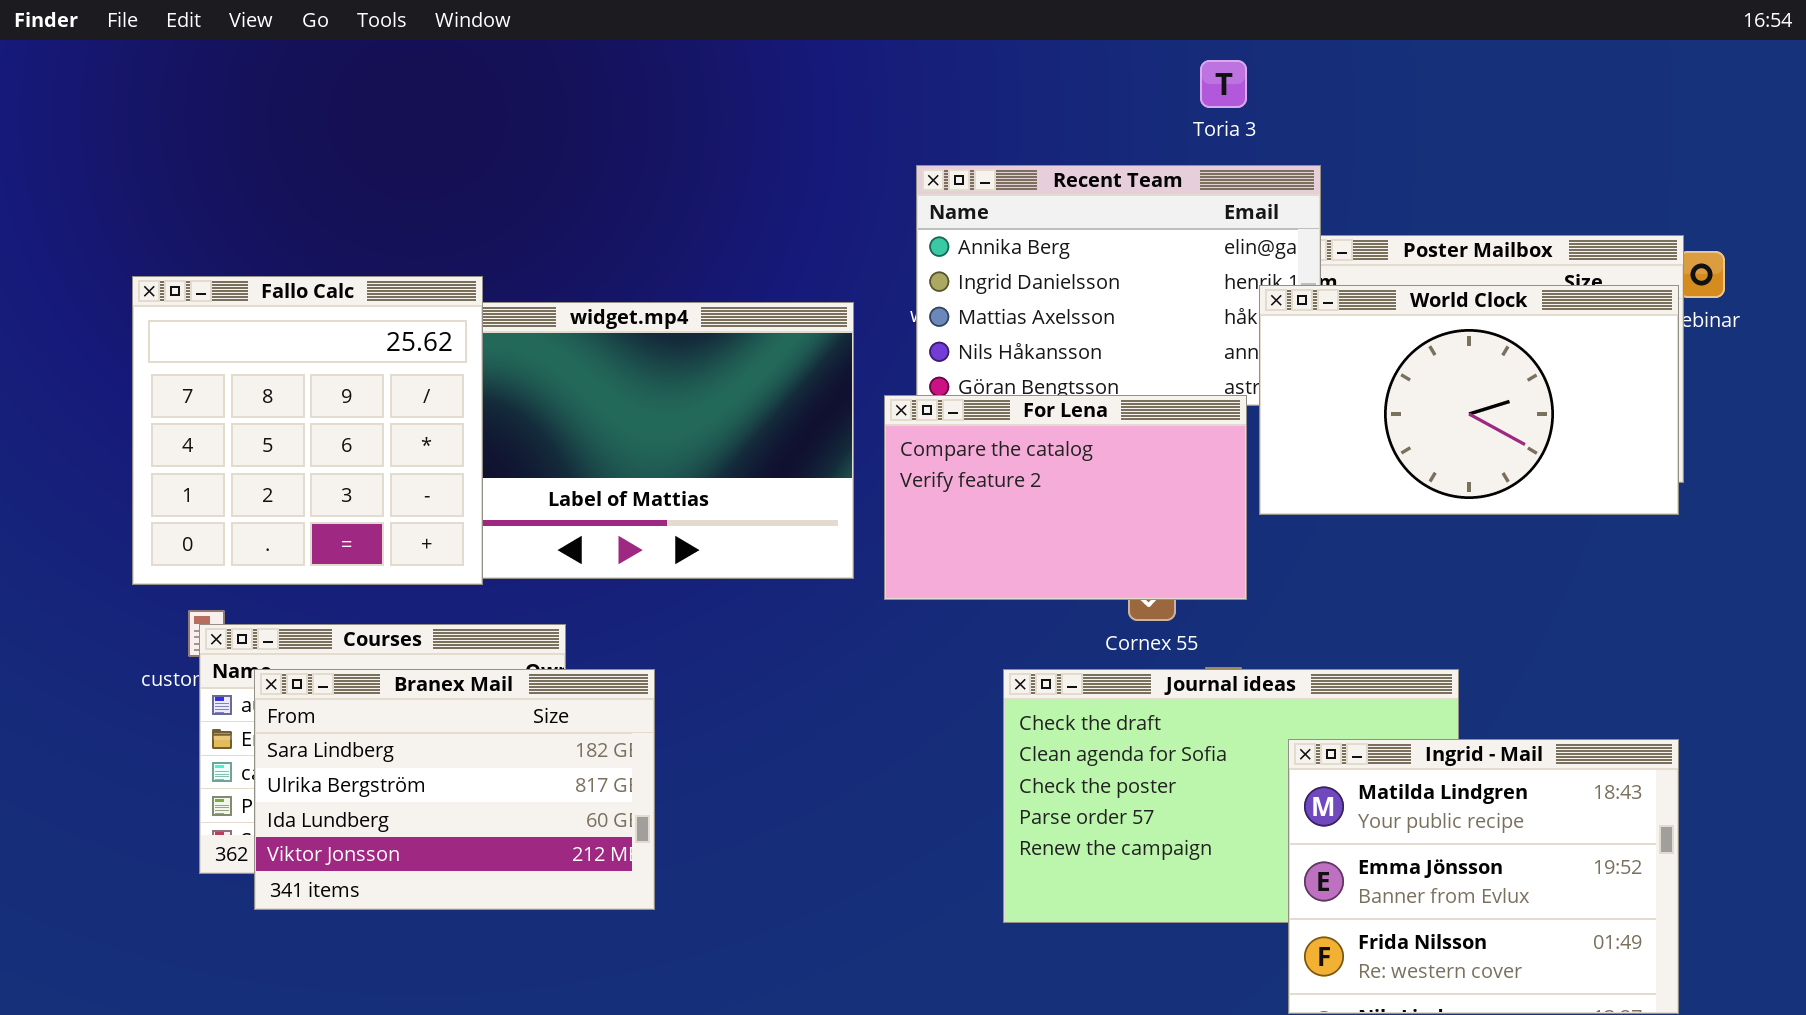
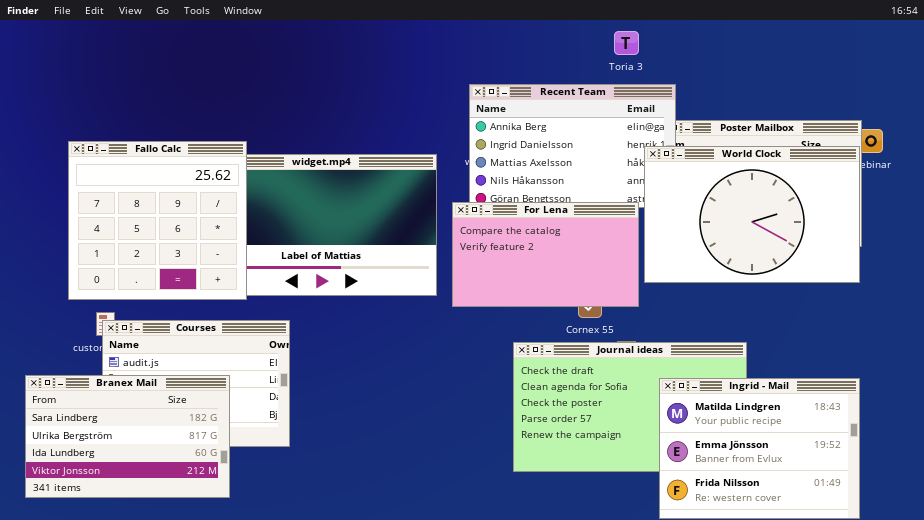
World Clock: [1259,285,1679,515] -> [644,146,860,283], resized
Branex Mail: [254,669,655,910] -> [25,375,230,498], moved

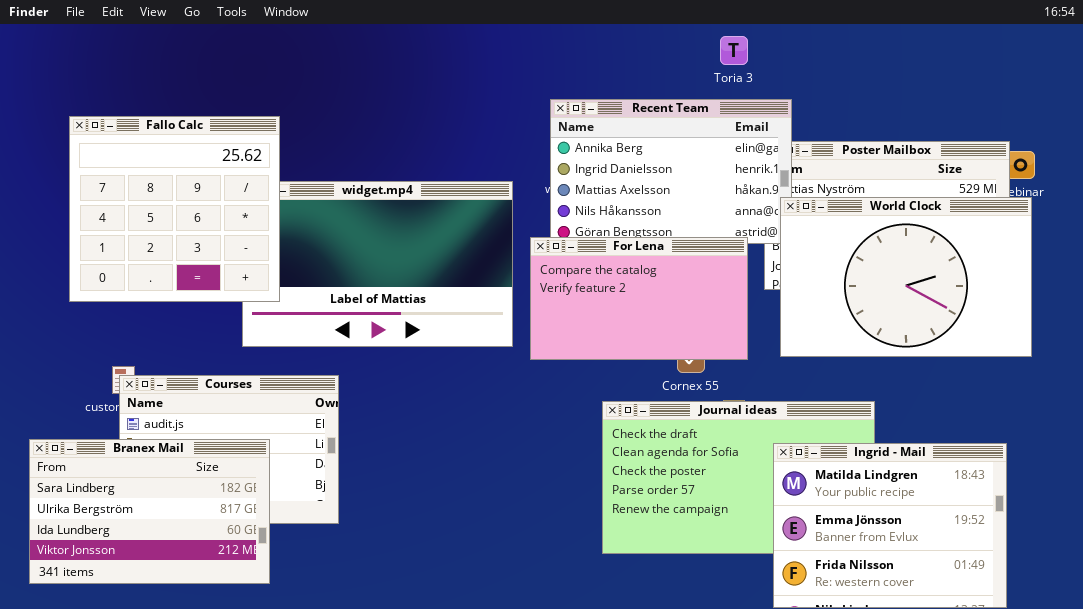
Fallo Calc: [68,141,247,300] -> [69,116,280,302], moved
World Clock: [644,146,860,283] -> [780,197,1032,357], moved

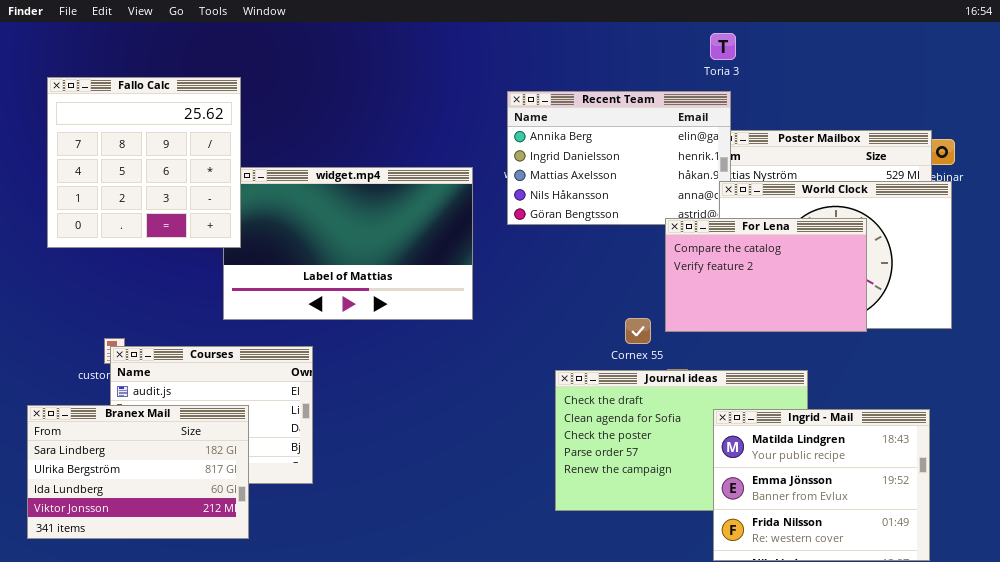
Toria 3: [720,36,748,65] -> [710,33,736,60], moved
Fallo Calc: [69,116,280,302] -> [47,77,241,248], moved
For Lena: [530,237,748,360] -> [665,218,867,332], moved

